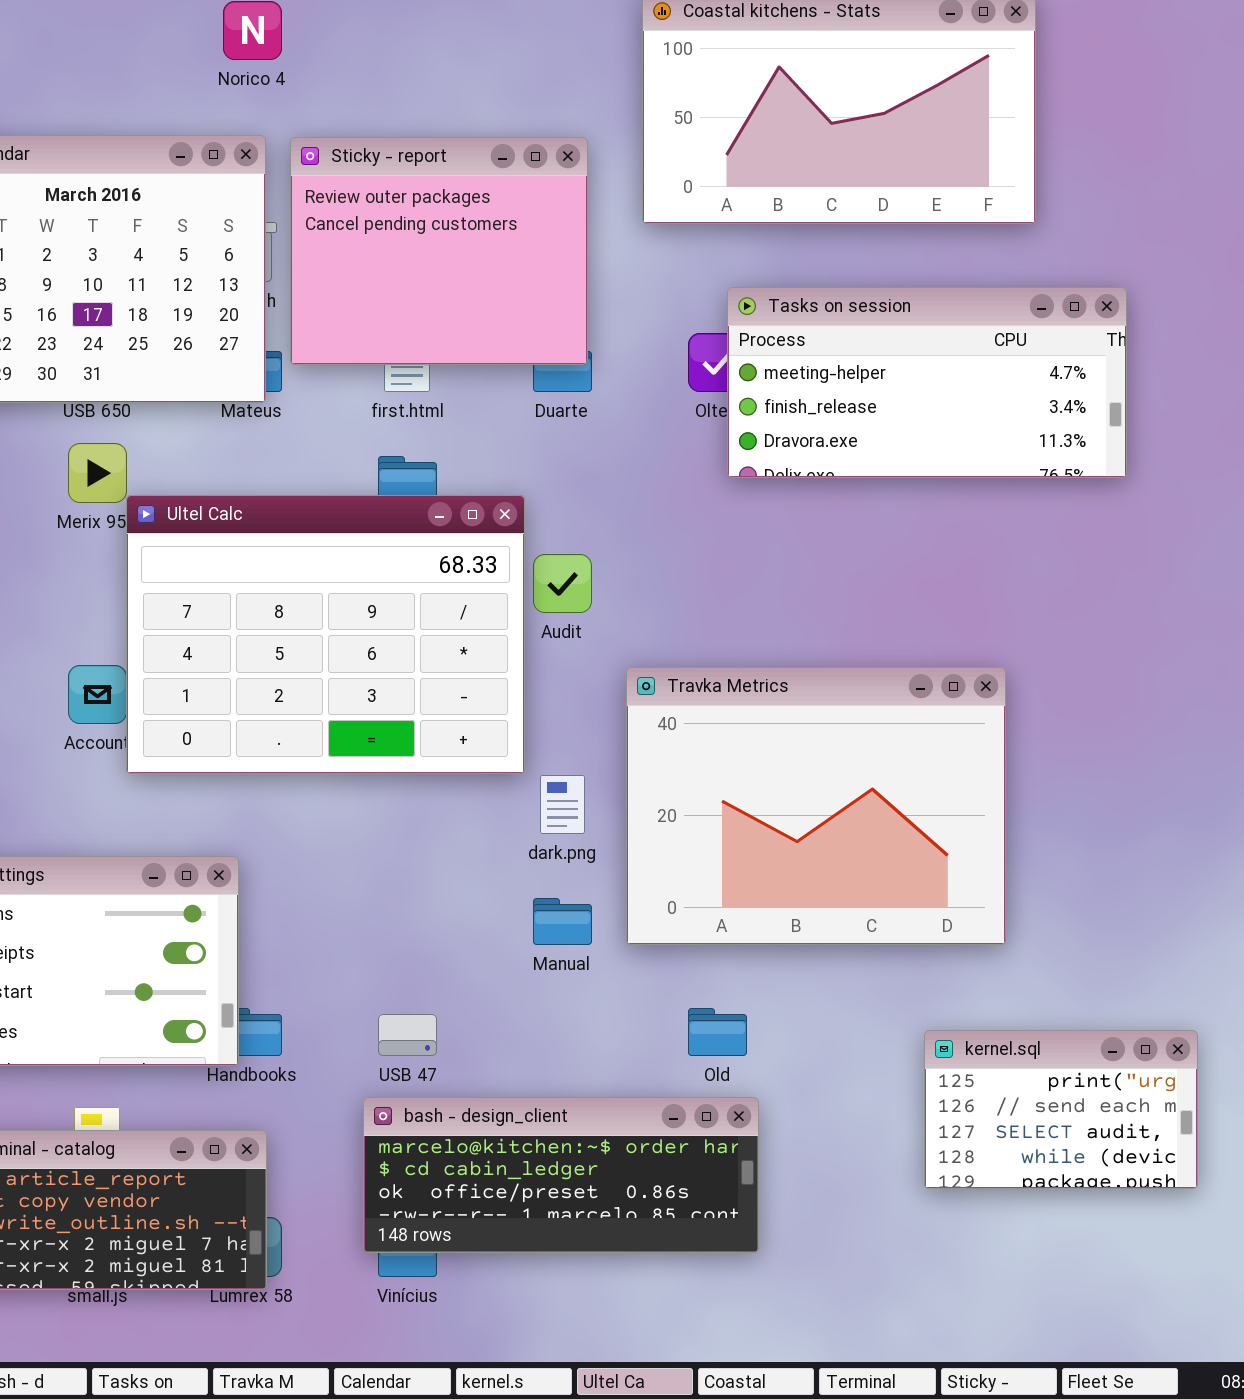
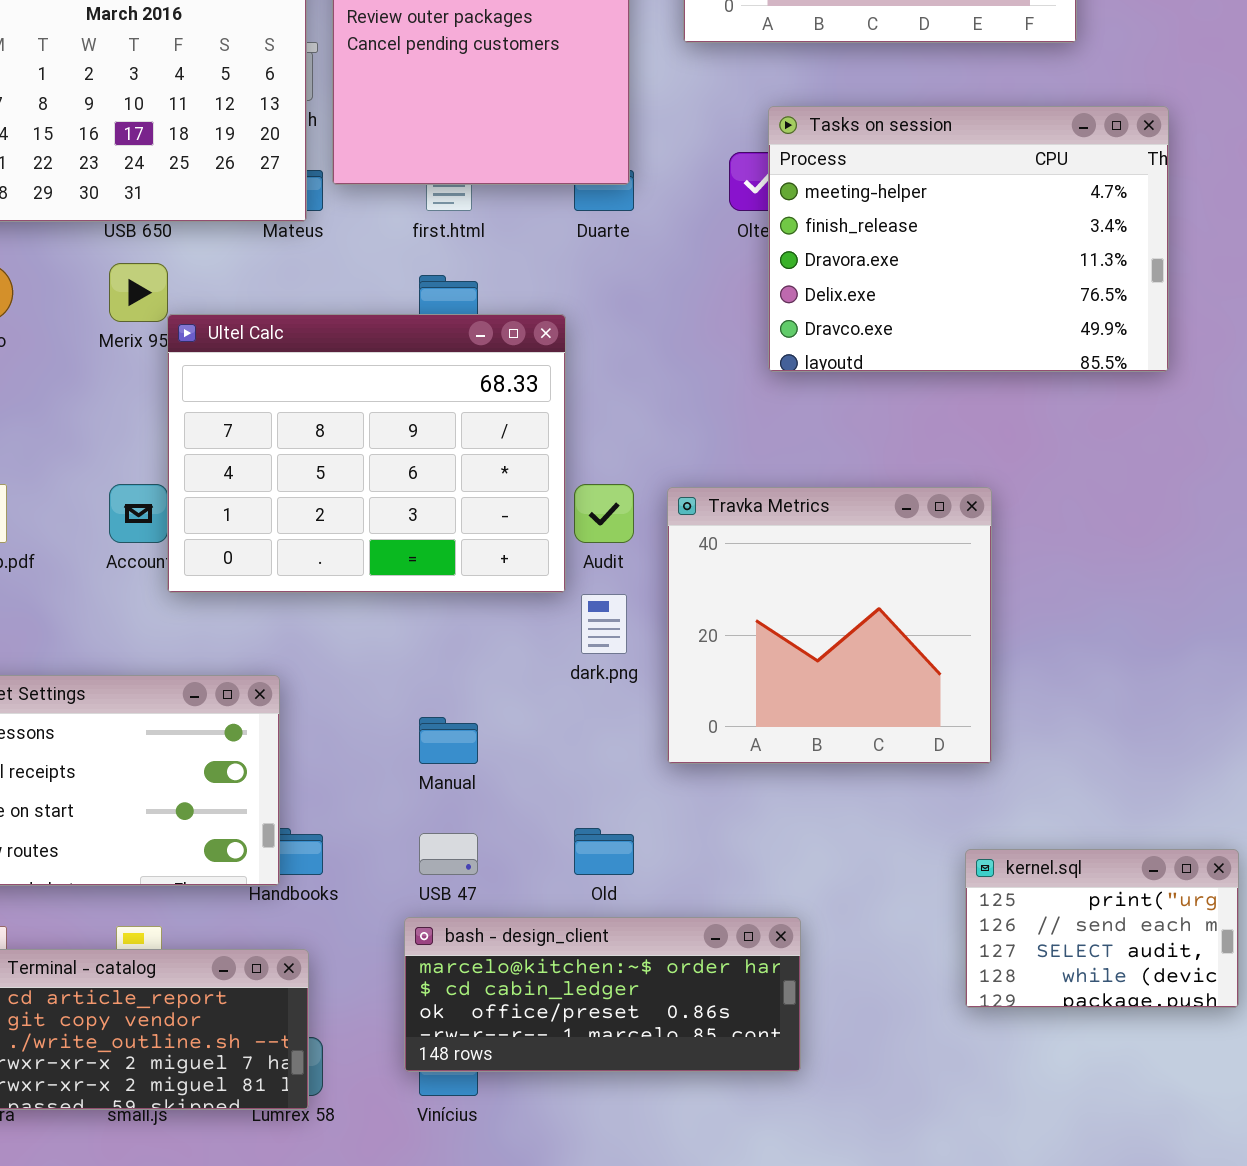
Tasks on session: [727,287,1127,478] -> [768,106,1169,372], resized
Audit: [533,554,592,613] -> [574,484,634,543], moved
Travka Metrics: [626,667,1006,945] -> [667,487,992,764], resized
Manual: [533,898,592,945] -> [419,717,478,764], moved
Old: [688,1008,747,1056] -> [574,828,634,875], moved

